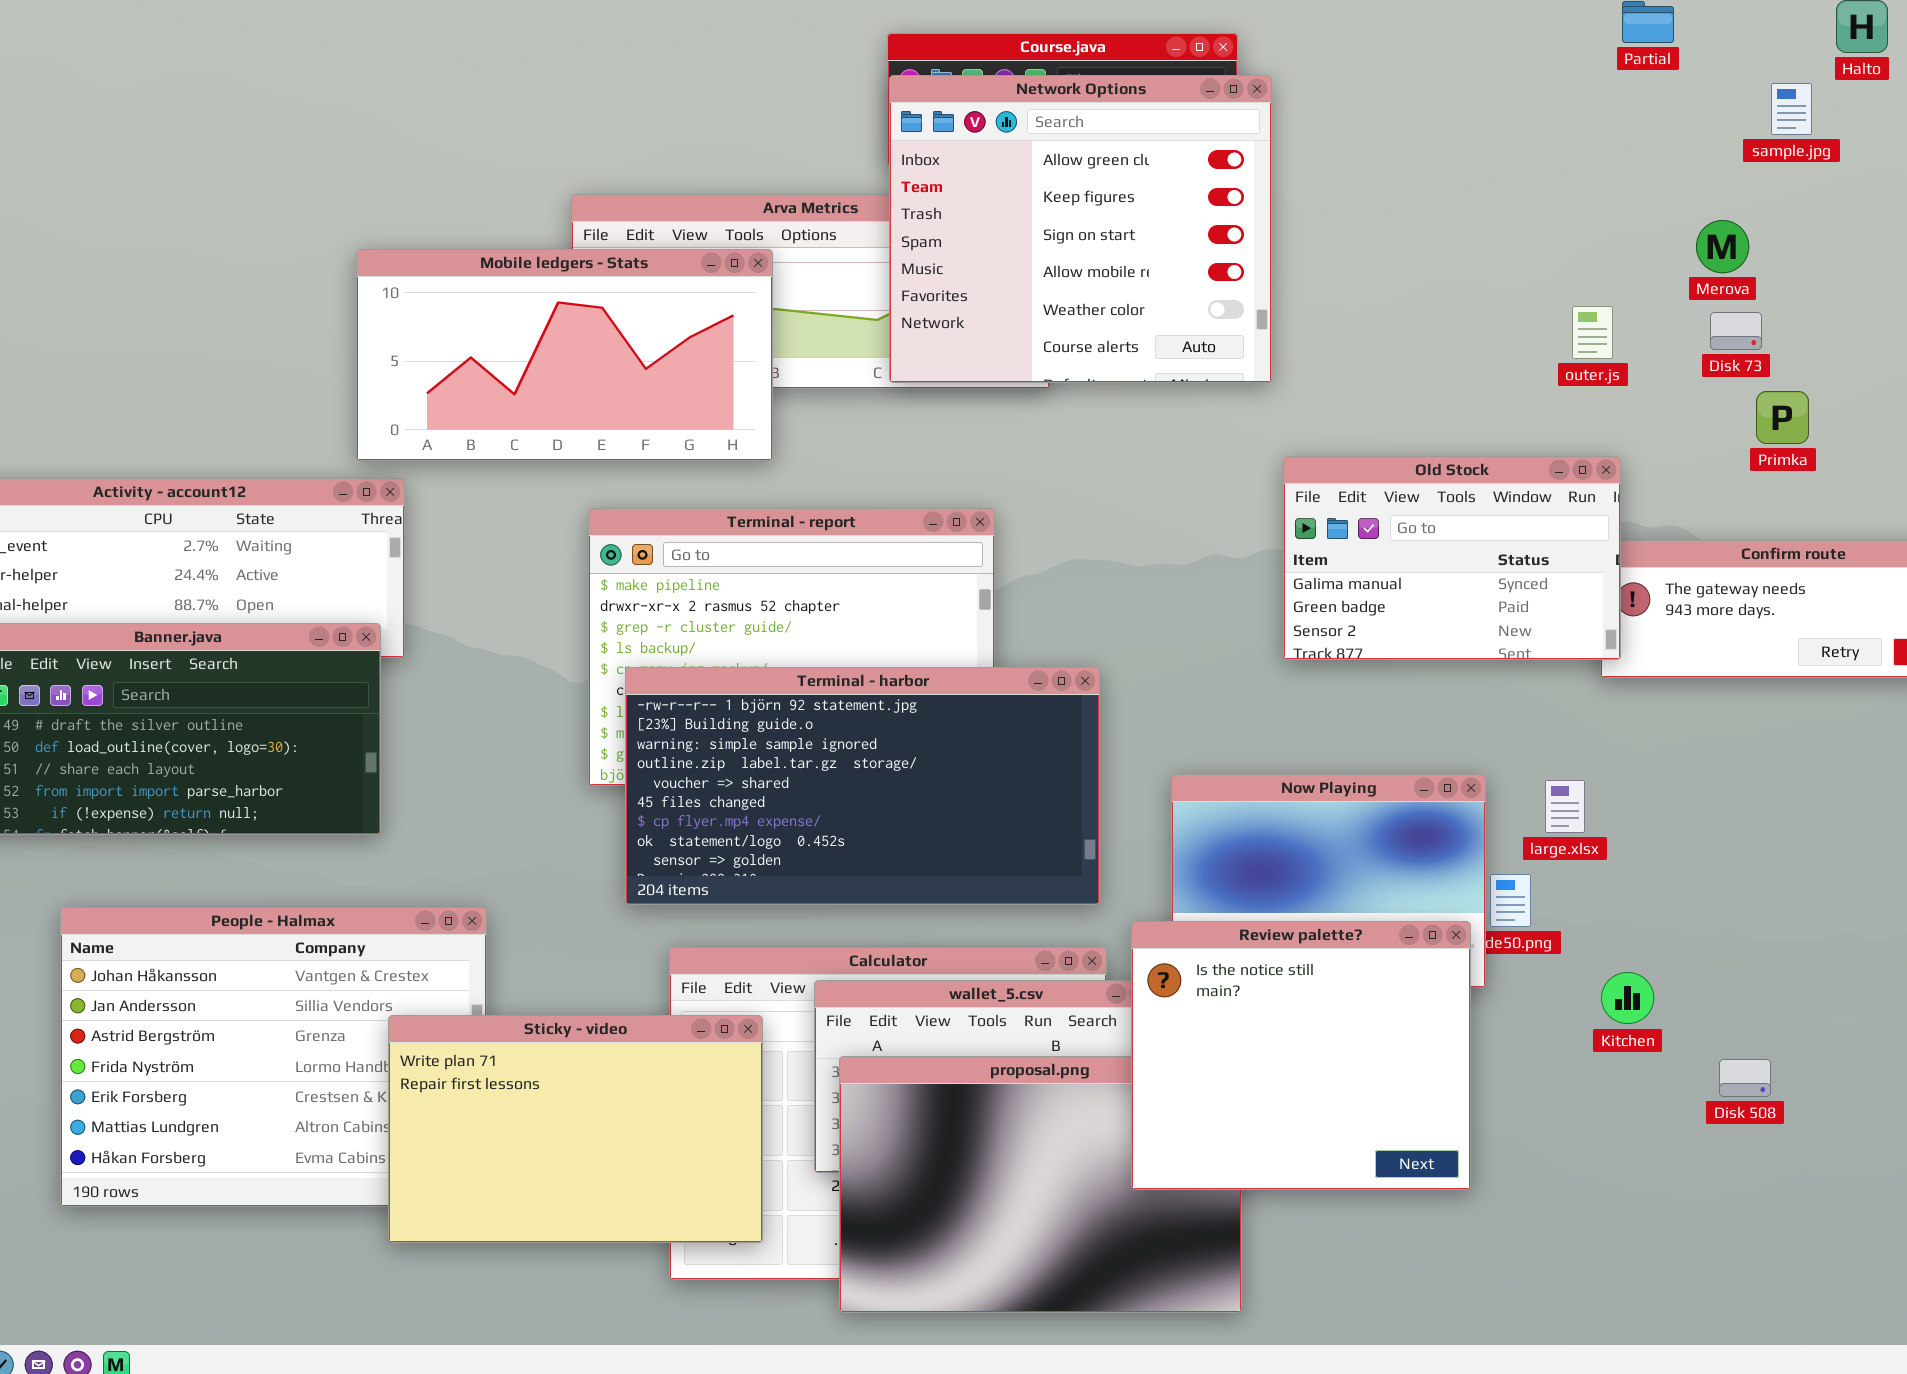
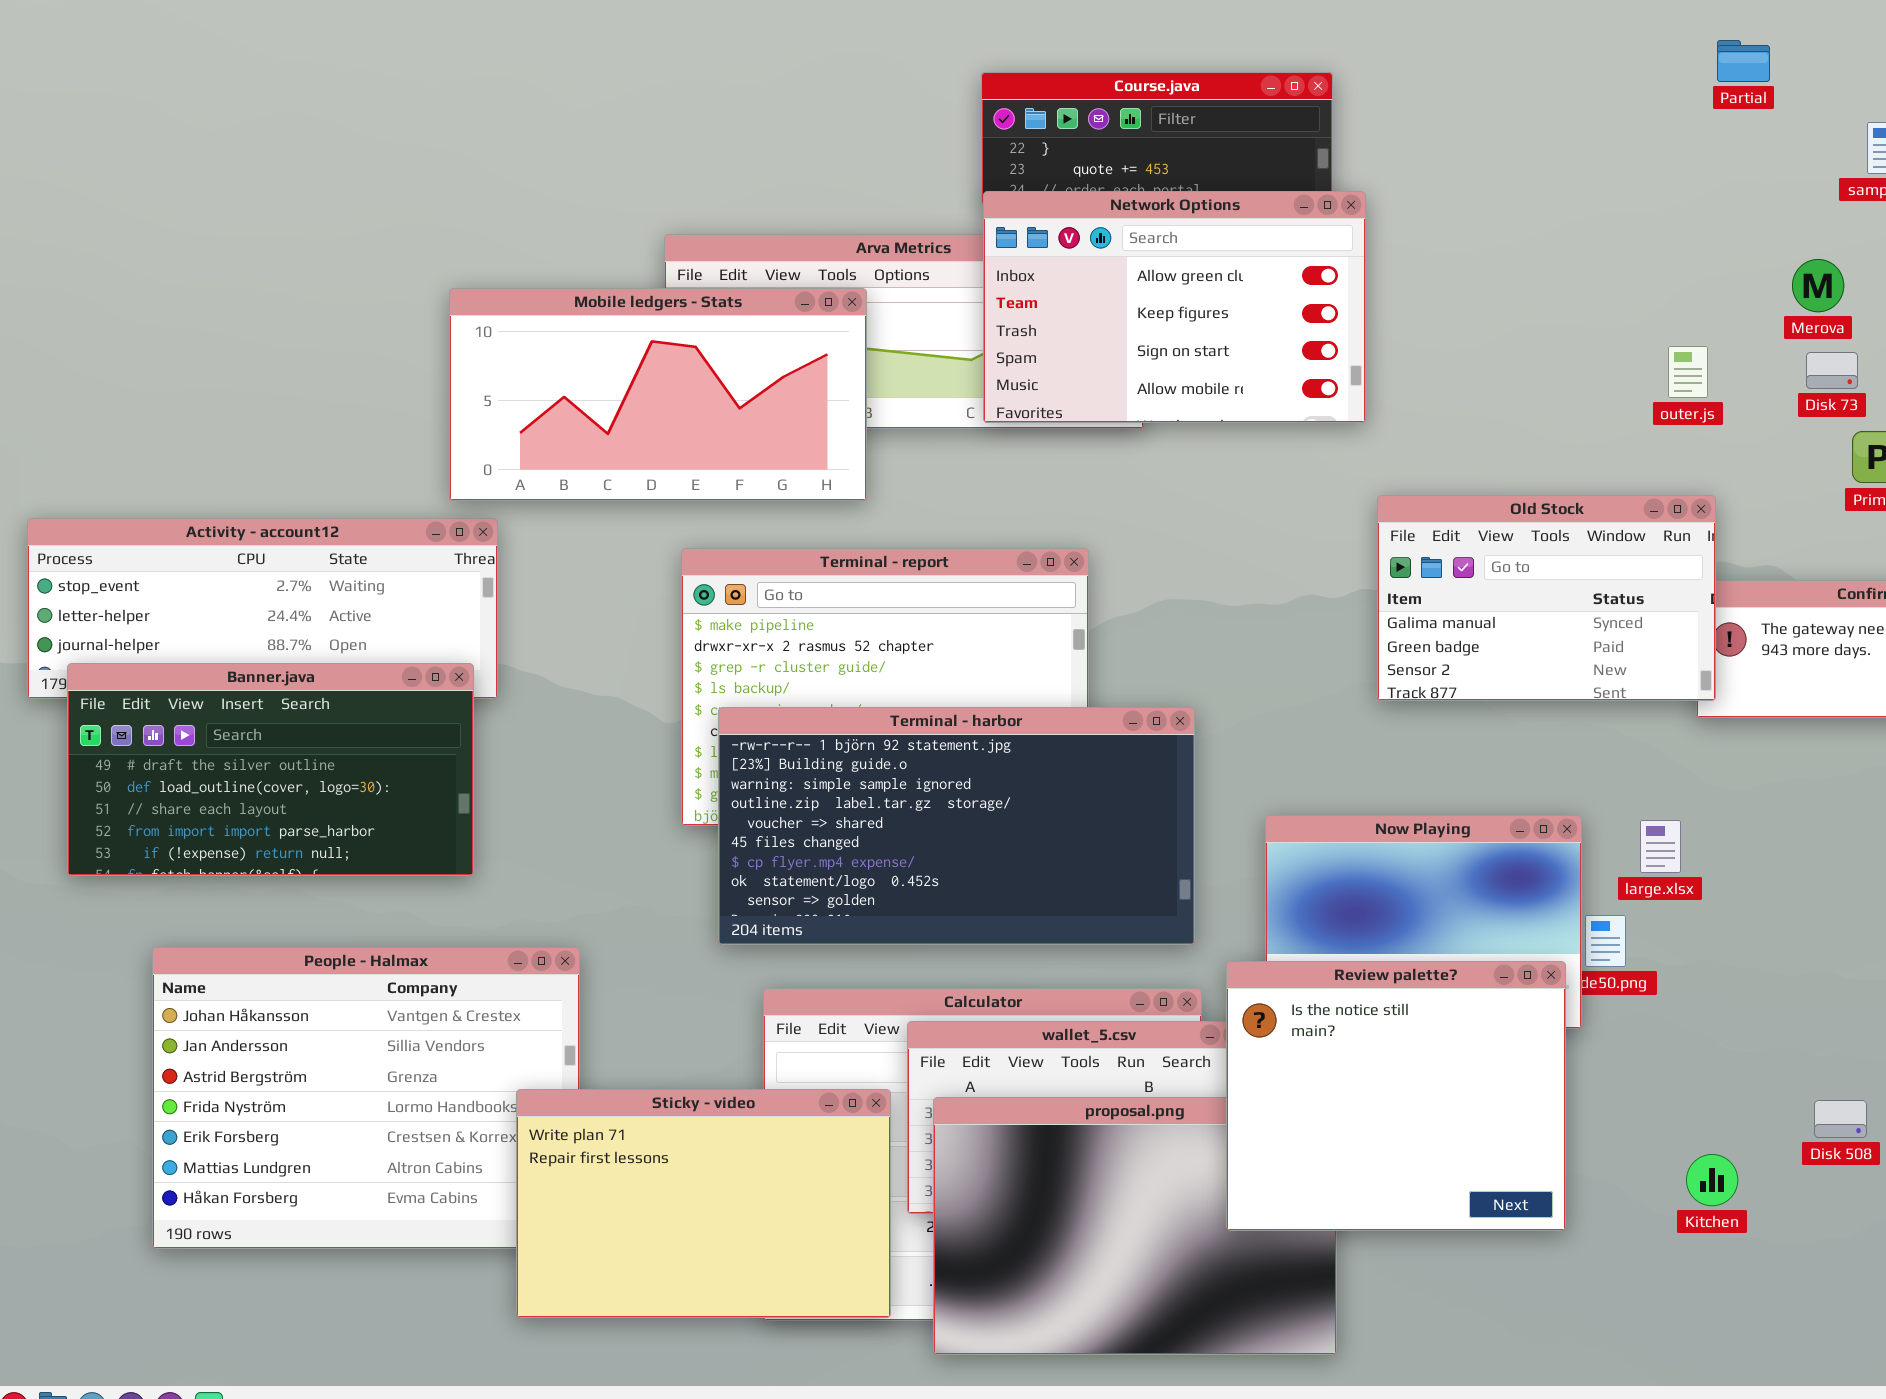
Network Options: [889,75,1272,383] -> [983,191,1366,423], resized
Kitchen: [1601,972,1654,1024] -> [1686,1154,1738,1206], moved
Sticky - video: [388,1015,763,1243] -> [516,1089,891,1318], moved

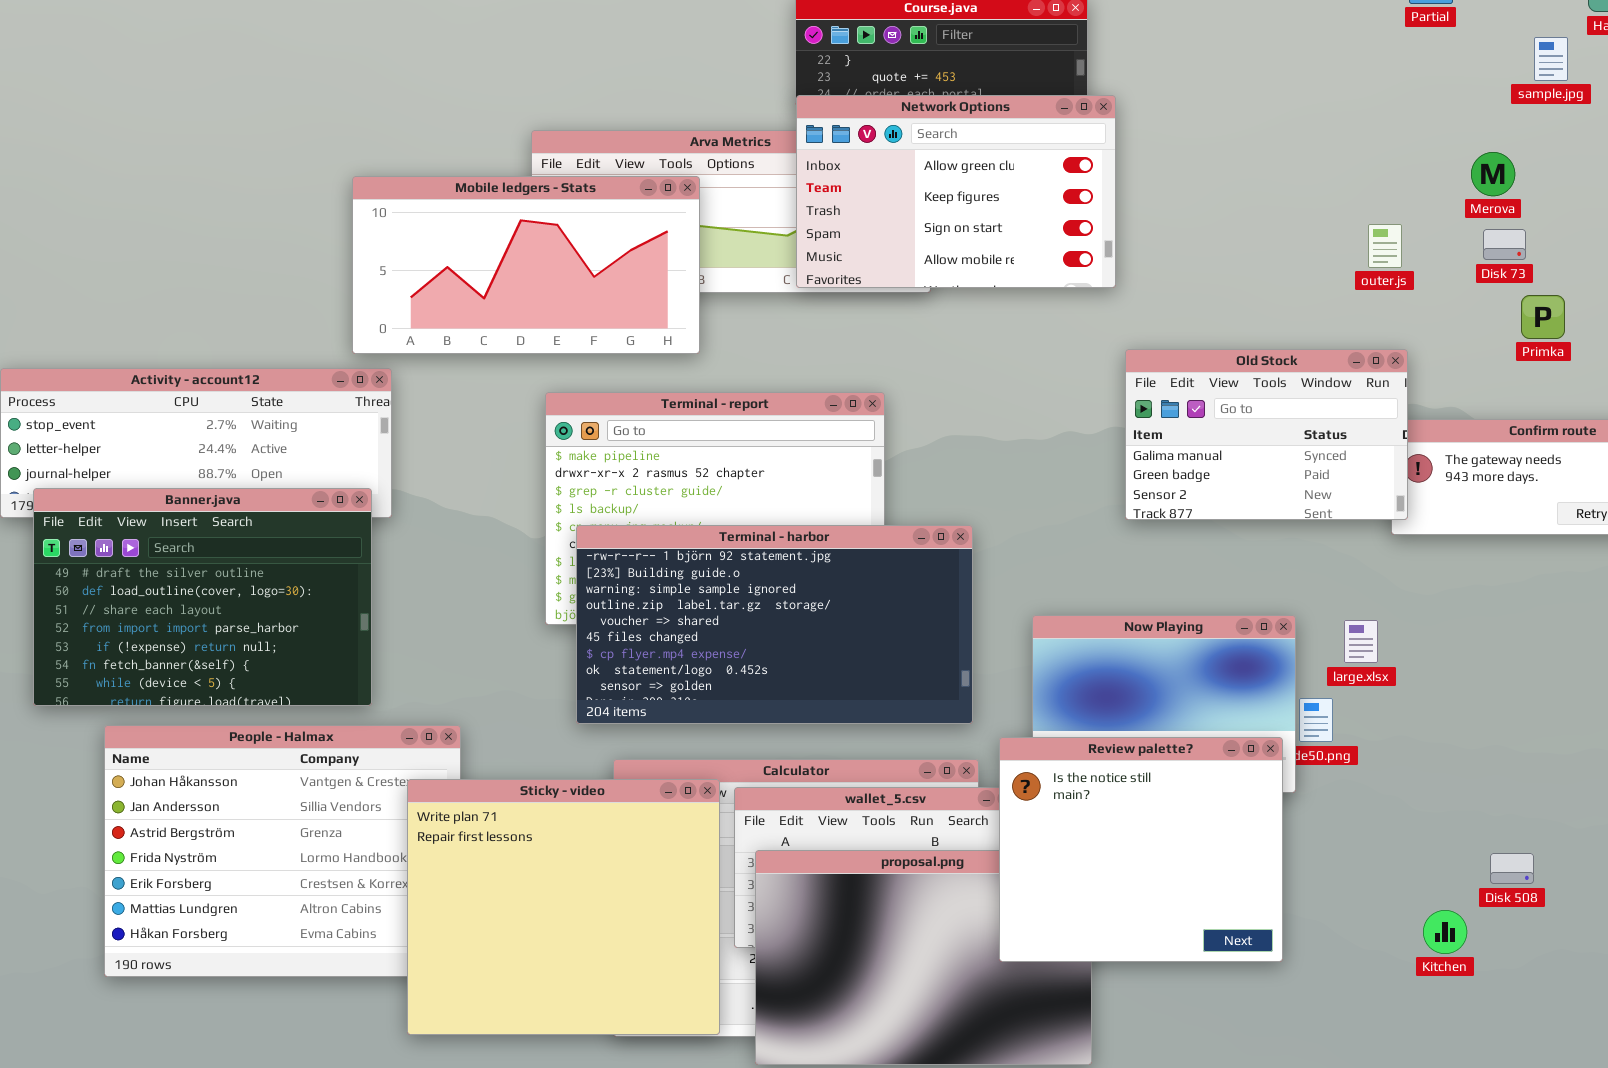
Banner.java: [67,663,474,876] -> [33,488,372,706], resized
Sticky - video: [516,1089,891,1318] -> [407,779,720,1035], resized
Kitchen: [1686,1154,1738,1206] -> [1423,910,1467,954], moved

